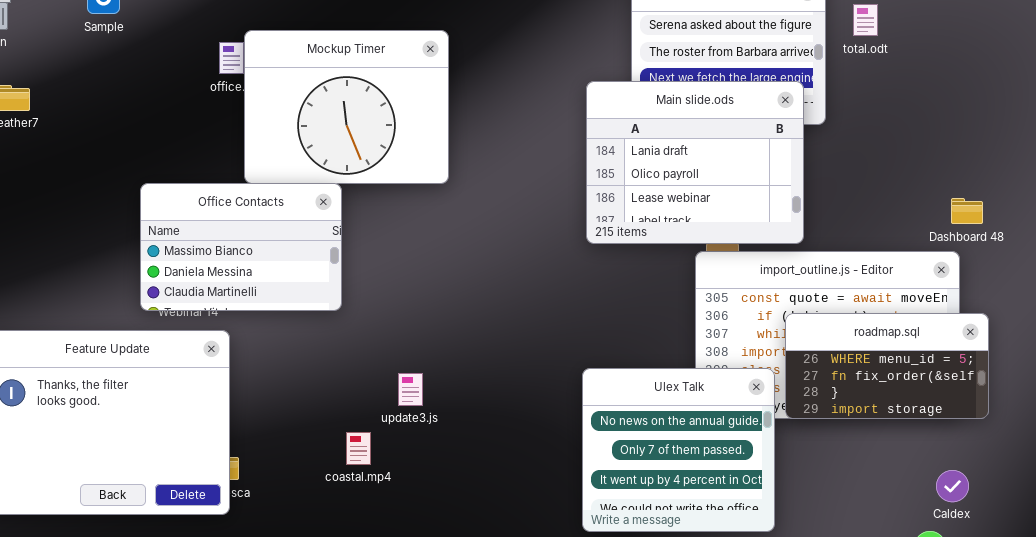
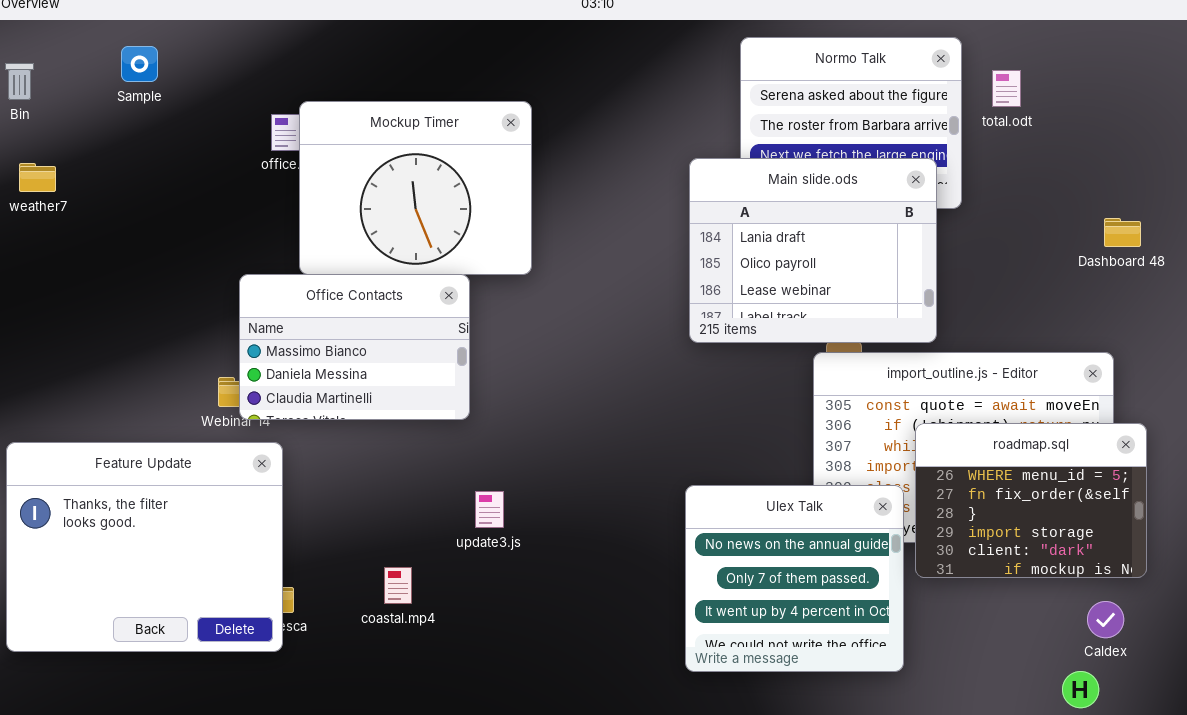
Office Contacts: [140,183,342,311] -> [239,274,470,420], moved
Dashboard 48: [951,198,983,224] -> [1104,218,1141,247], moved
roadmap.sql: [785,313,989,419] -> [915,423,1147,578], resized
coastal.mp4: [346,432,371,465] -> [384,567,412,604], moved

